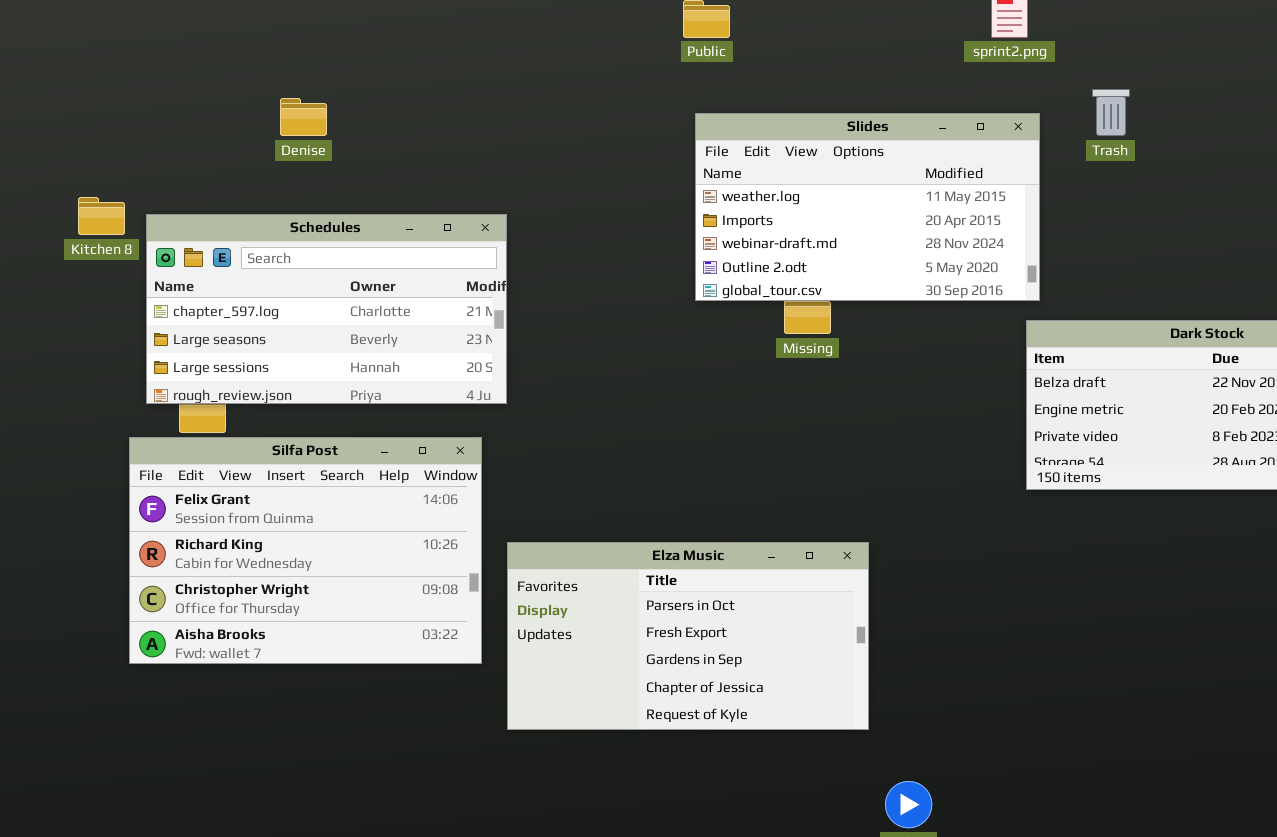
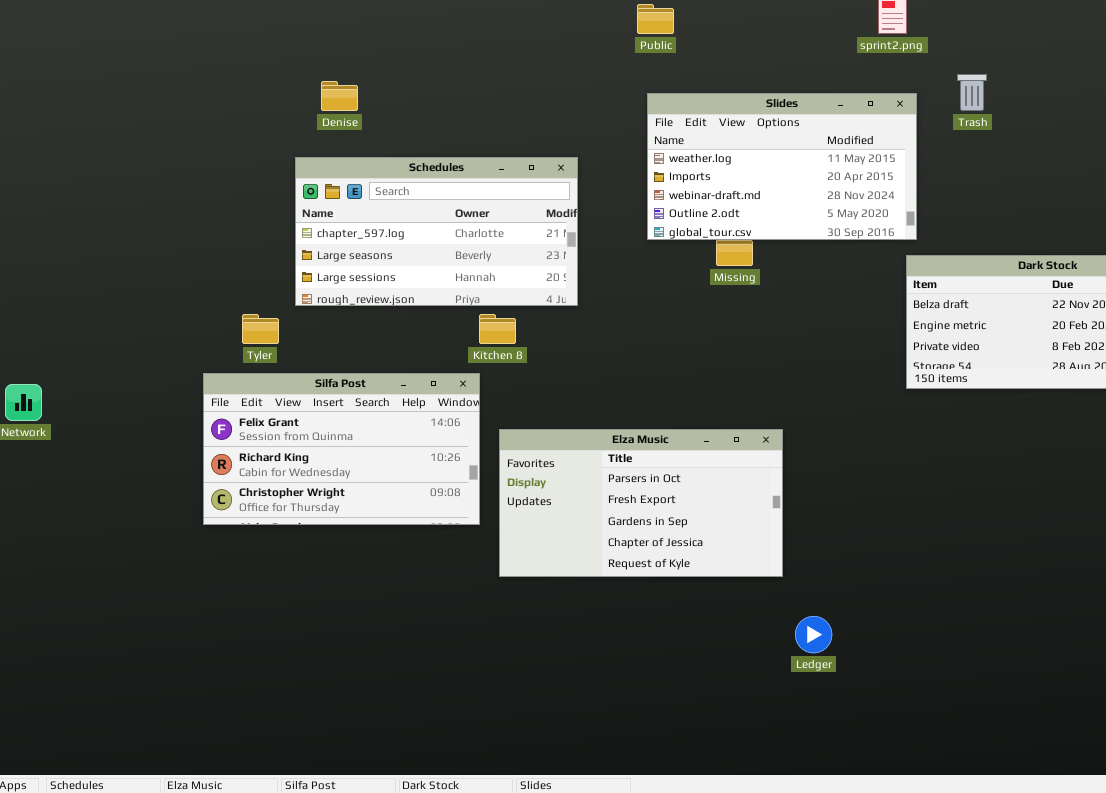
Kitchen 8: [78,197,125,235] -> [479,314,516,344], moved
Schedules: [146,214,507,404] -> [295,157,578,306], moved
Silfa Post: [129,437,482,664] -> [203,373,480,525], resized

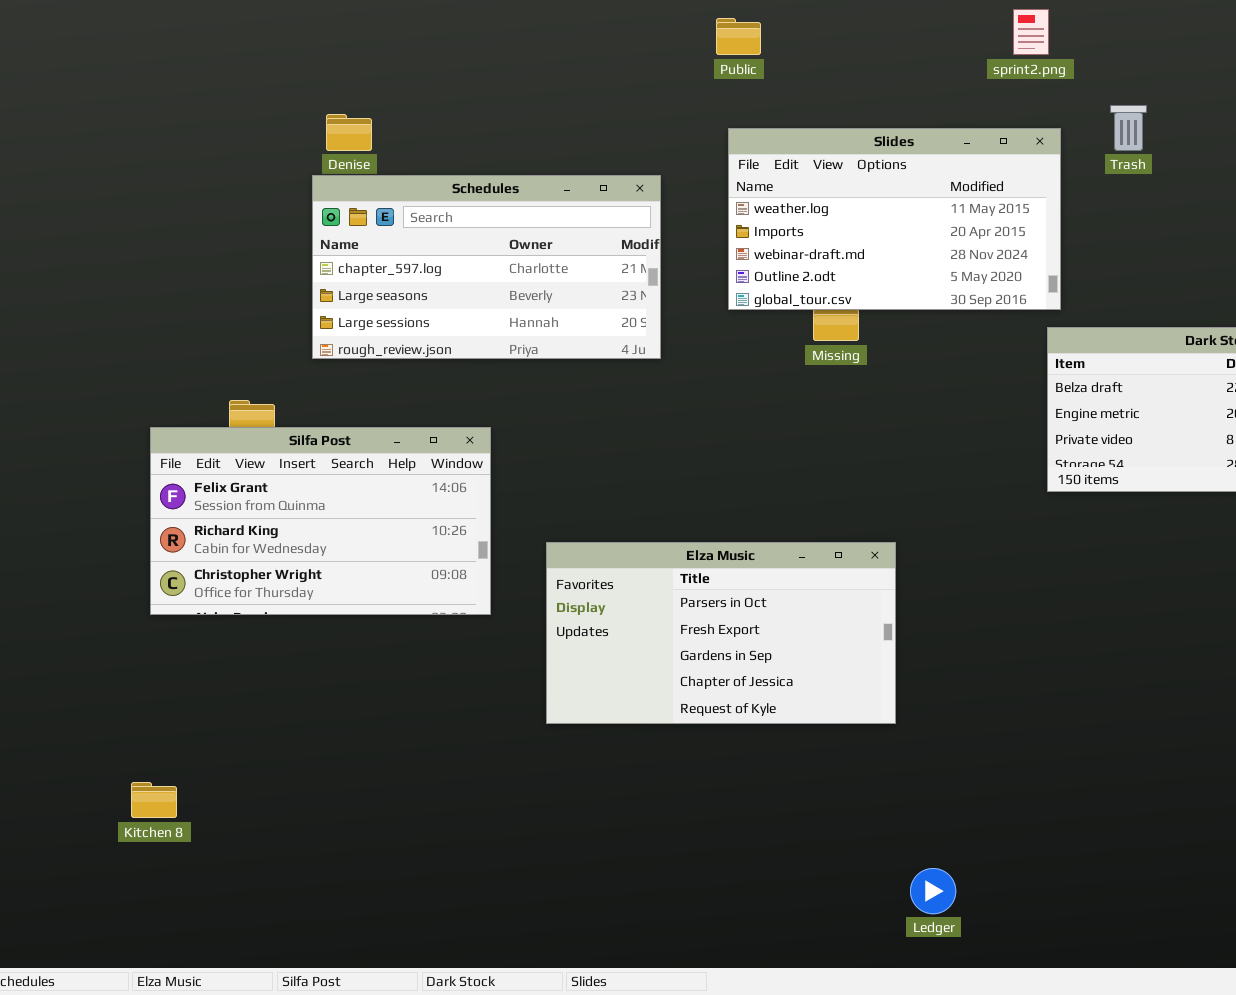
Schedules: [295,157,578,306] -> [312,175,661,359], moved
Kitchen 8: [479,314,516,344] -> [131,782,177,818], moved
Silfa Post: [203,373,480,525] -> [150,427,491,615], moved
Ledger: [795,616,832,653] -> [910,868,956,914], moved

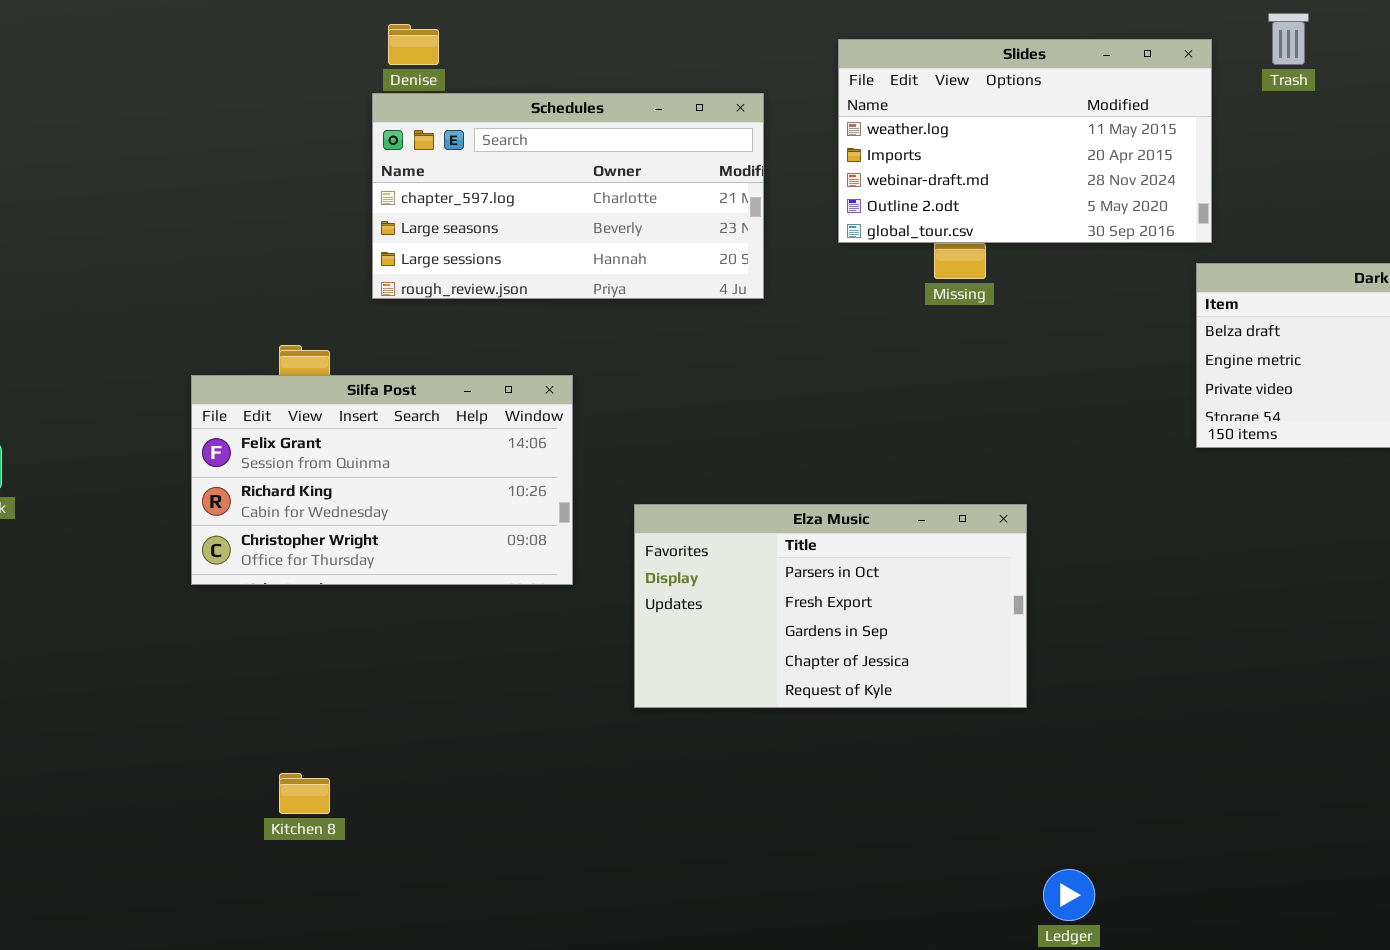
Kitchen 8: [131,782,177,818] -> [279,773,330,814], moved

